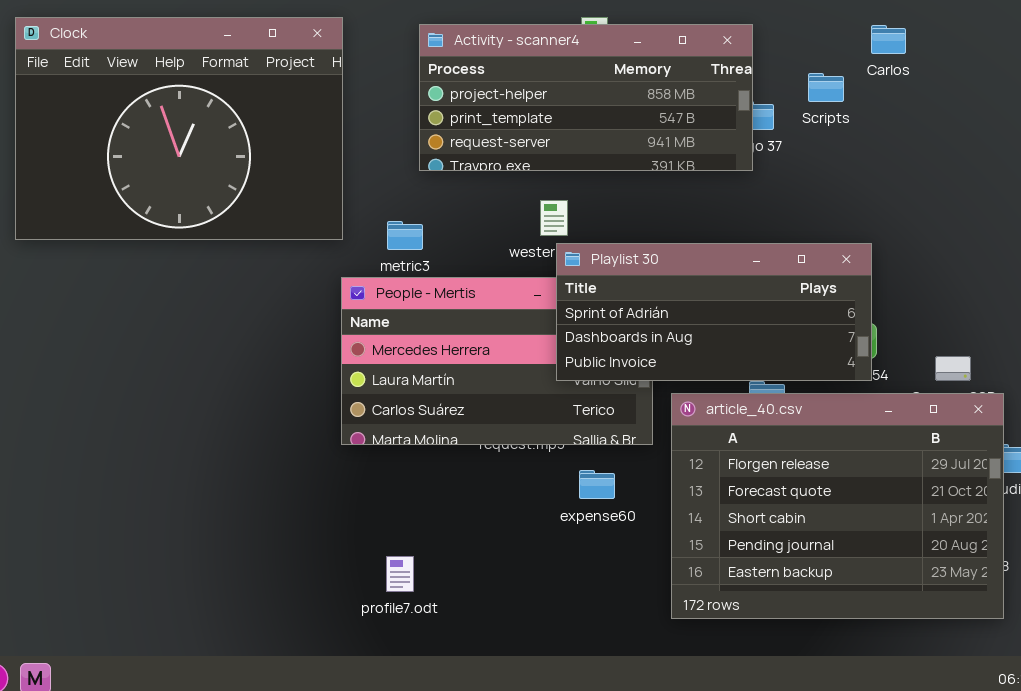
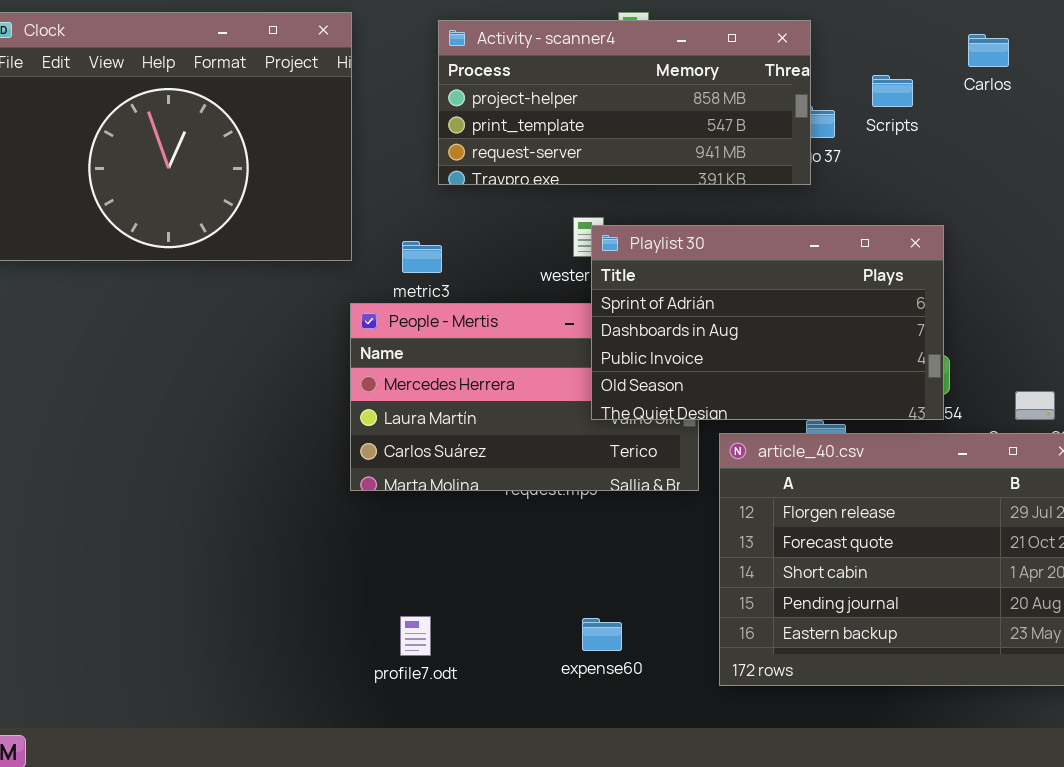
Carlos: [871,25,906,54] -> [968,34,1009,67], moved
Playlist 30: [556,243,872,381] -> [591,225,944,420], resized
expense60: [579,470,615,499] -> [582,618,622,651], moved

